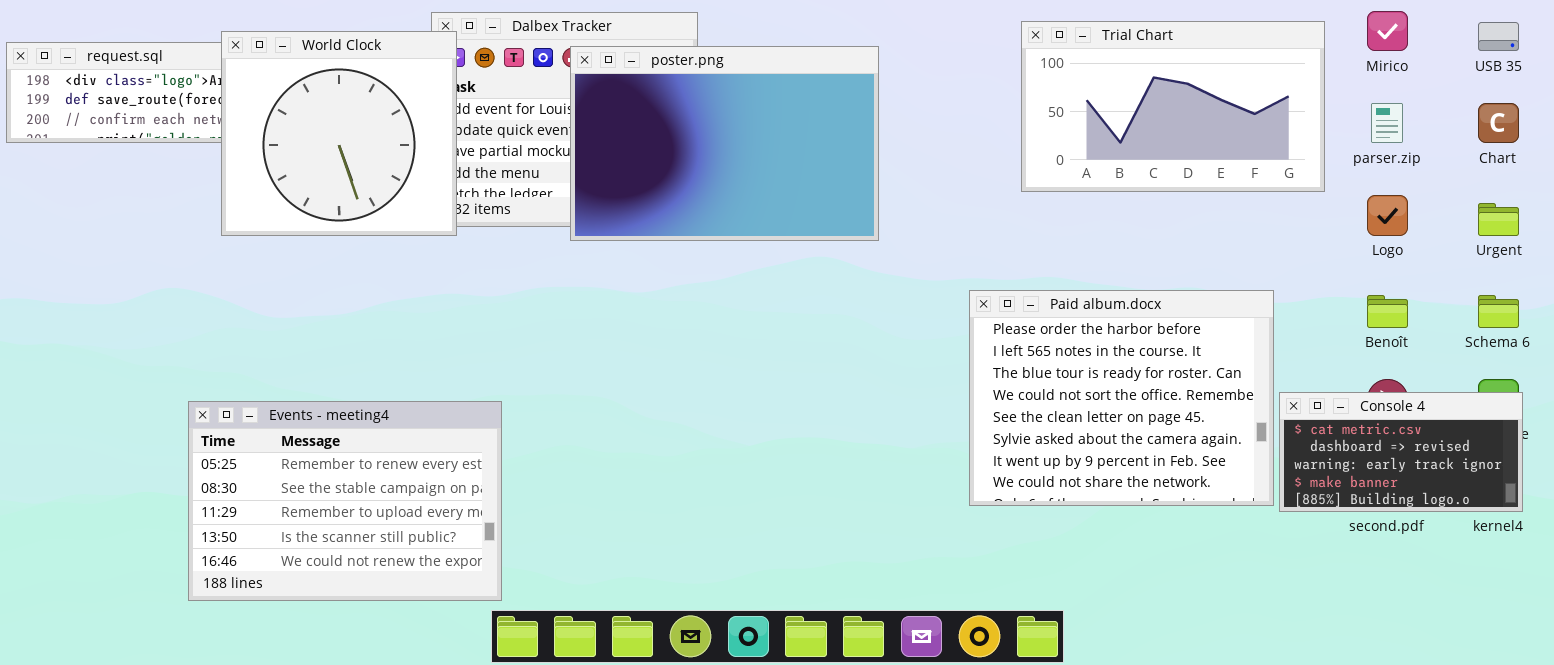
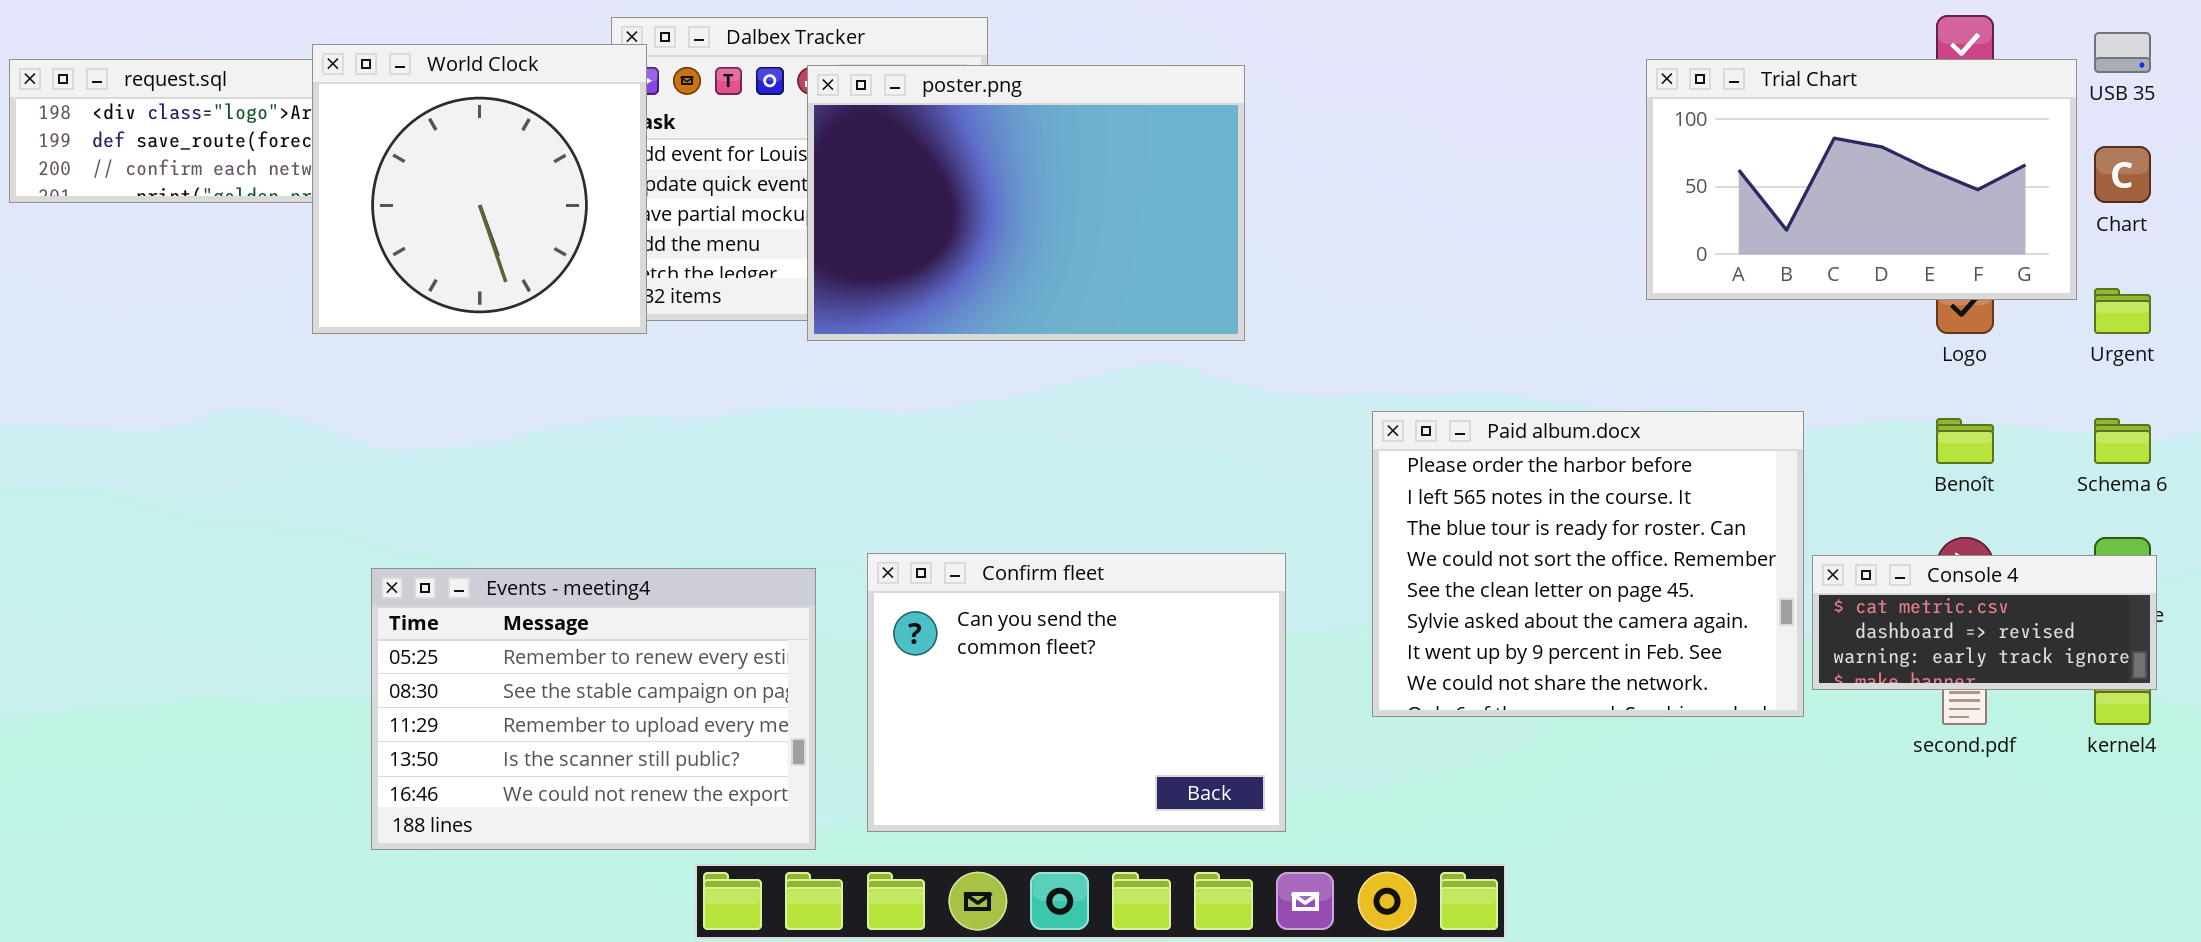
Trial Chart: [1021,21,1325,192] -> [1646,59,2077,300], moved
Confirm fleet: none -> [867,553,1286,832], opened
Console 4: [1279,392,1523,512] -> [1812,555,2157,690], resized
Events - meeting4: [188,401,502,601] -> [371,568,816,850], moved

